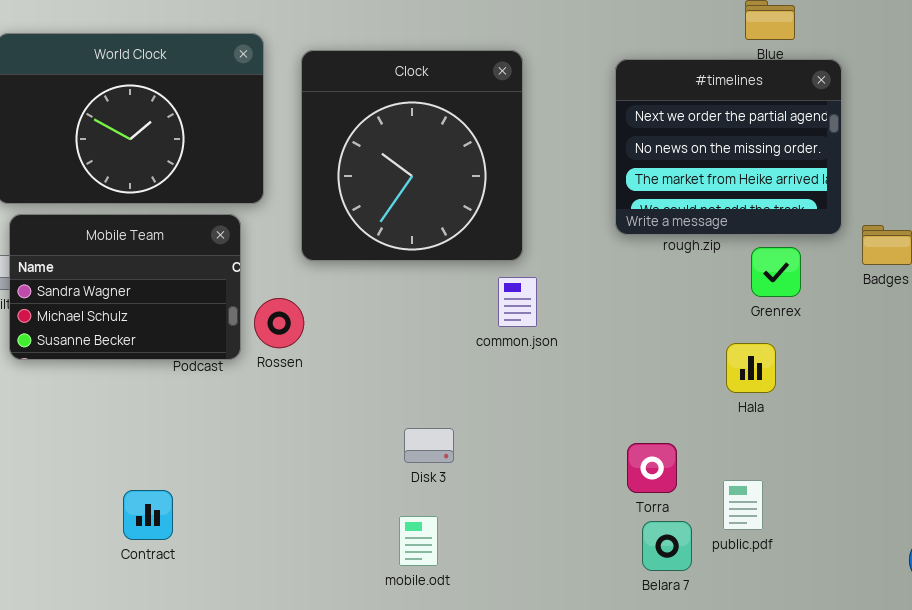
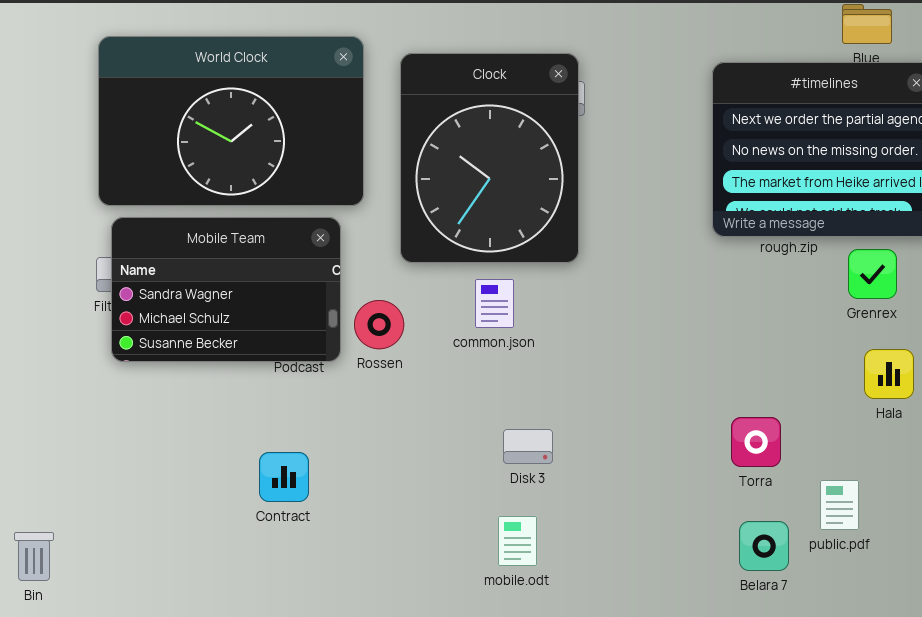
Clock: [301,50,523,261] -> [400,53,579,263], resized
common.json: [498,277,537,327] -> [475,279,514,328], moved
Hala: [726,343,776,393] -> [864,349,914,399], moved
Torra: [627,443,677,493] -> [731,417,781,467], moved
Contract: [123,490,173,540] -> [259,452,309,502], moved

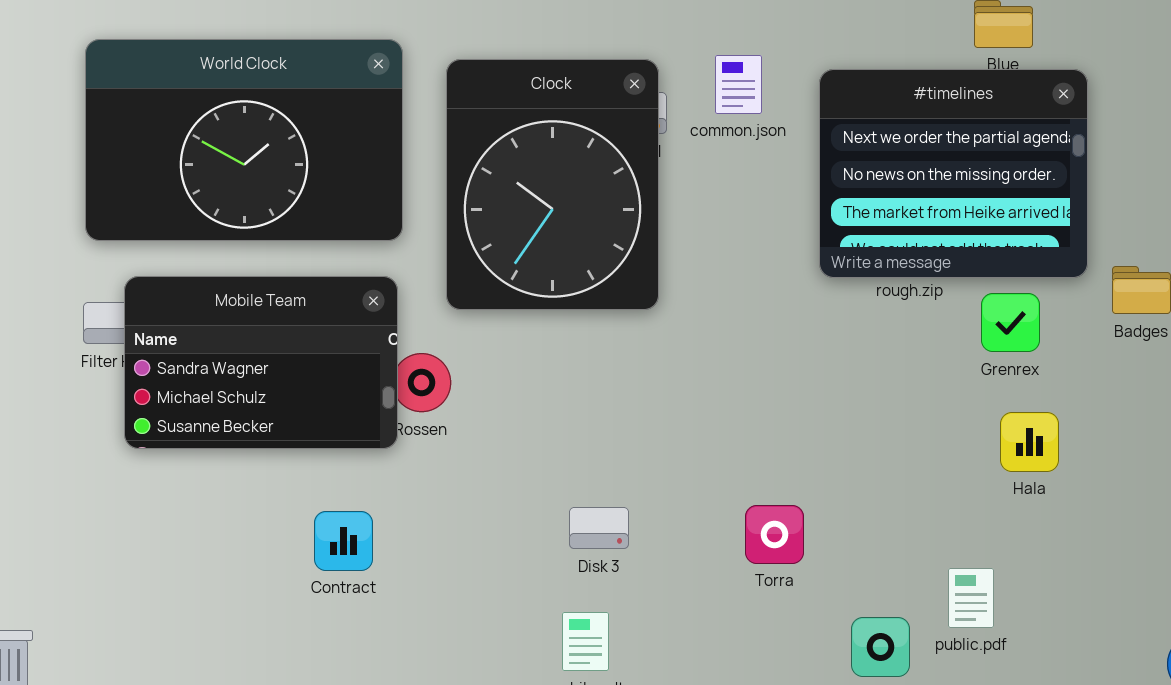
Mobile Team: [111,217,341,362] -> [124,276,398,449], moved
common.json: [475,279,514,328] -> [715,55,762,114], moved
Torra: [731,417,781,467] -> [745,505,804,564], moved
Contract: [259,452,309,502] -> [314,511,373,571], moved

